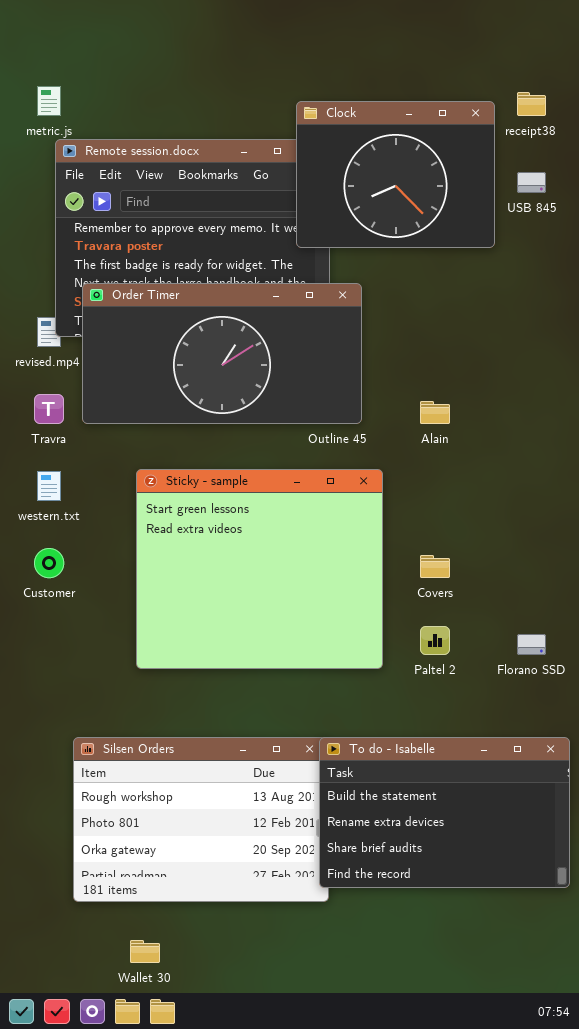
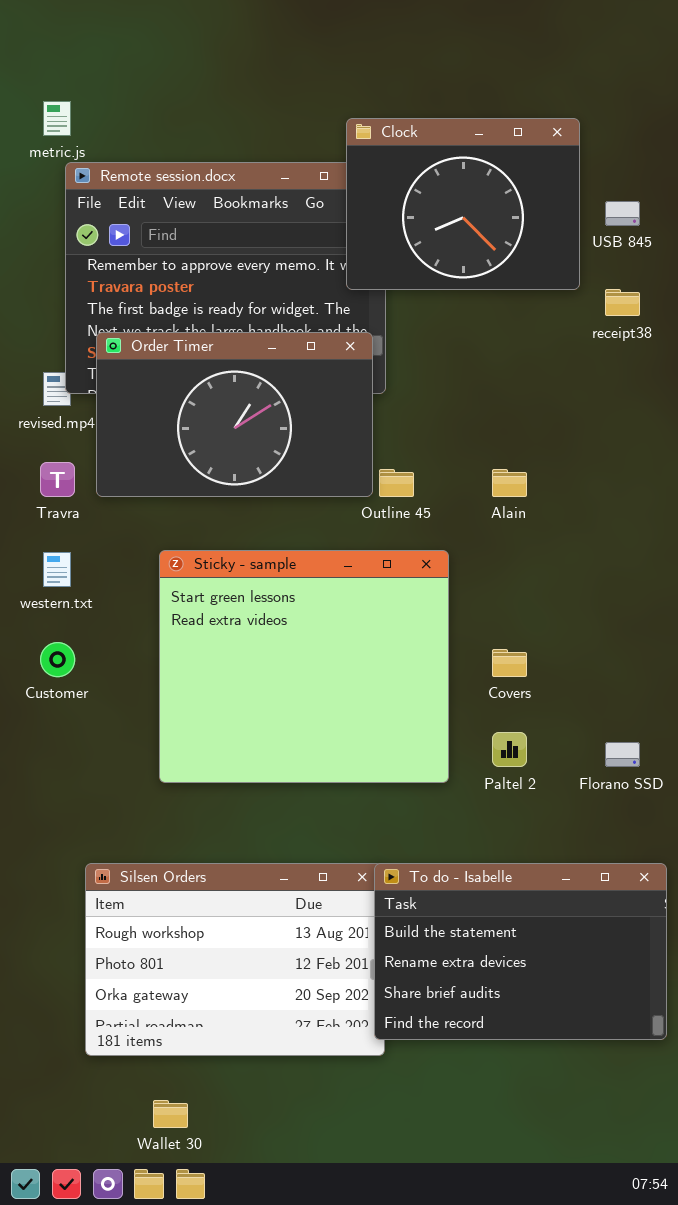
receipt38: [517,92,546,116] -> [605,289,640,316], moved
Order Timer: [82,283,362,424] -> [96,332,373,497], resized

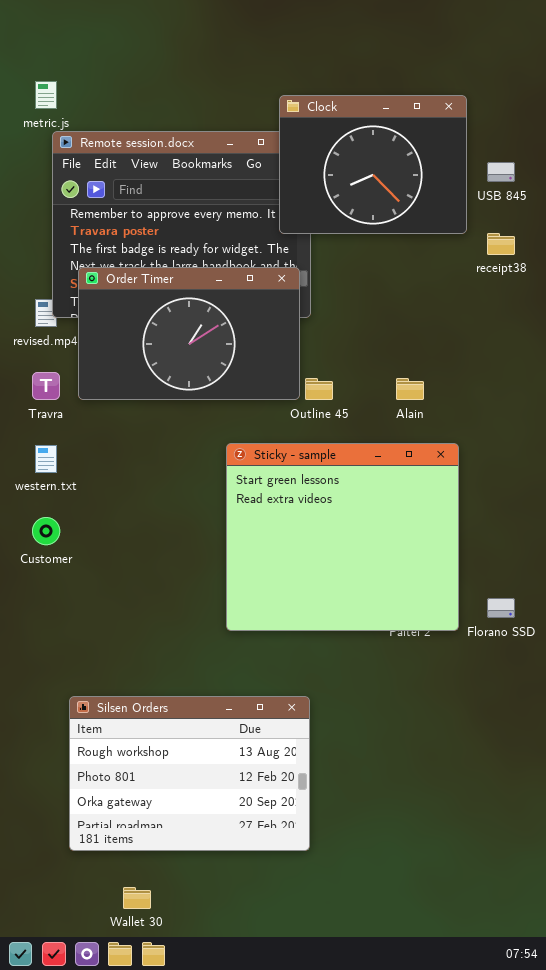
Sticky - sample: [159,550,449,783] -> [226,443,459,631], moved
To do - Isabelle: [374,863,667,1040] -> none, closed

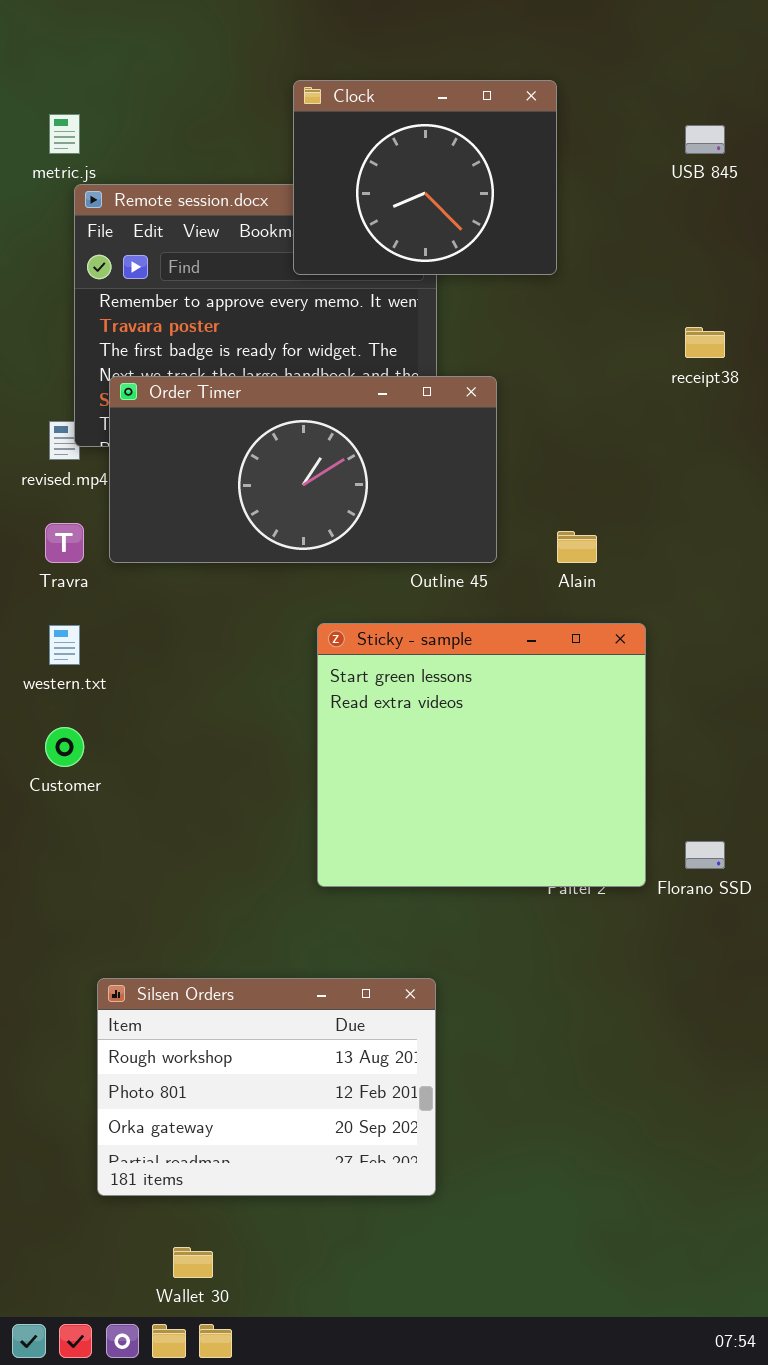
Clock: [279,95,467,234] -> [293,80,557,275], moved
USB 845: [487,162,515,182] -> [685,125,725,154], moved
Order Timer: [78,267,300,400] -> [109,376,497,563], resized

